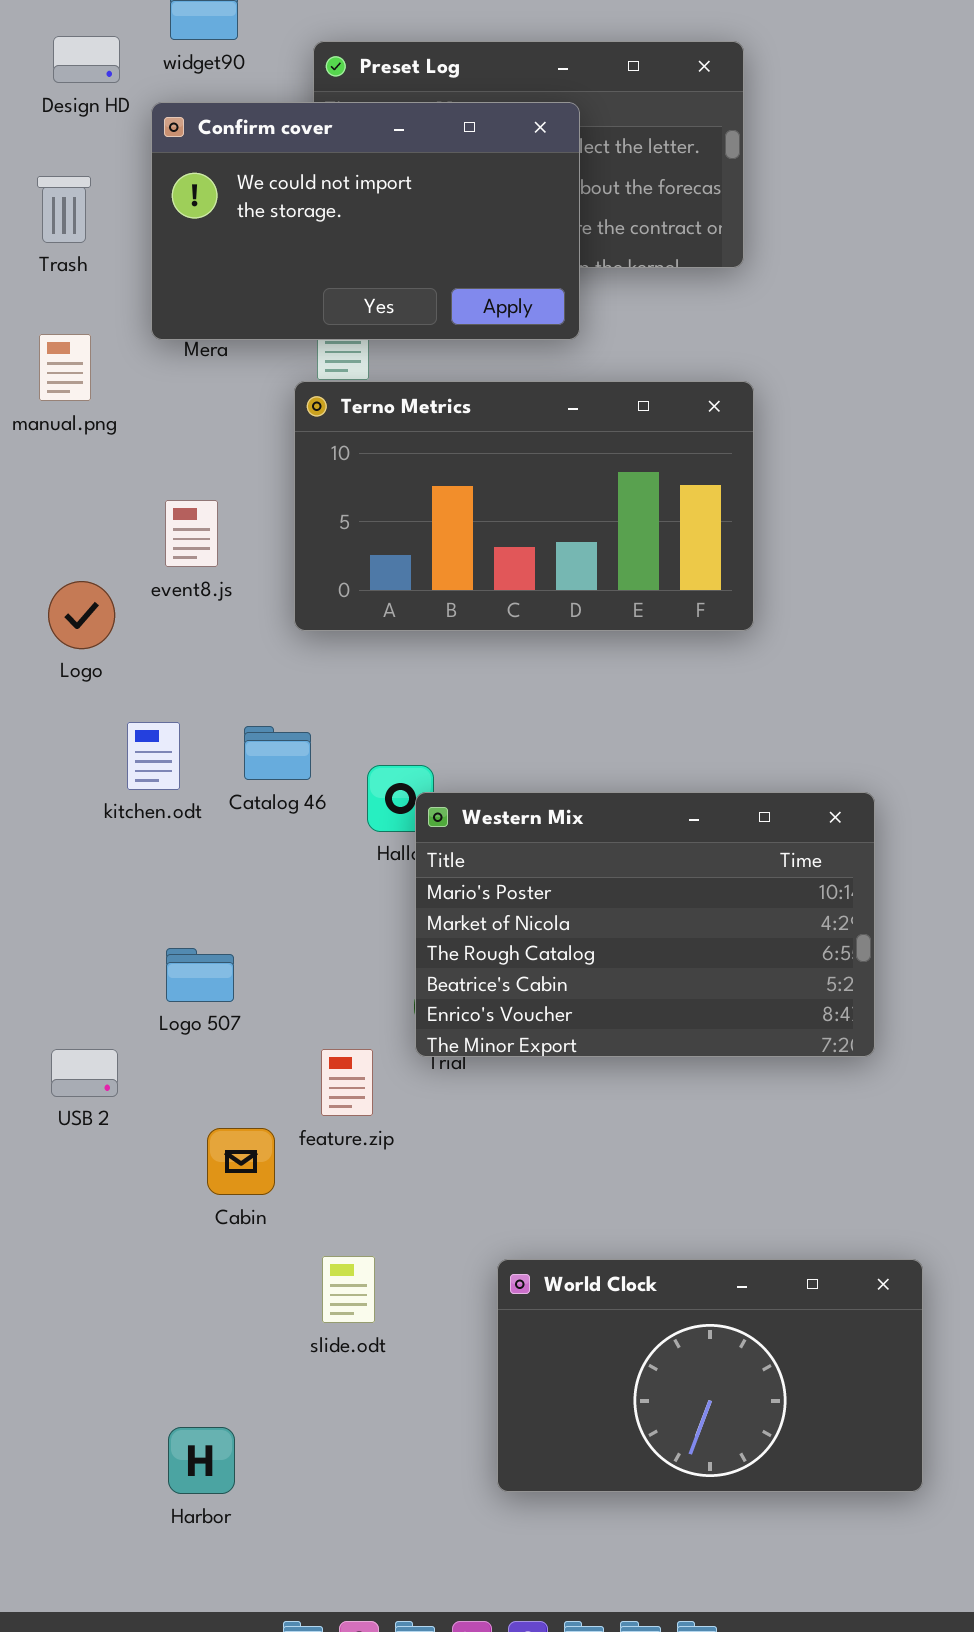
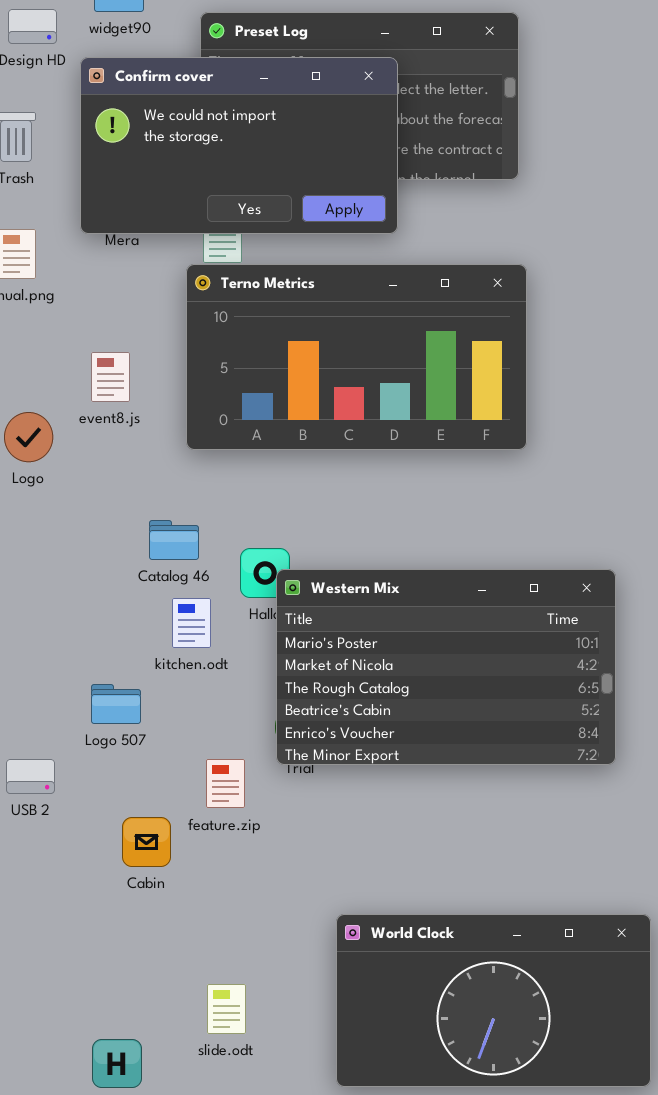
kitchen.odt: [127,722,180,790] -> [172,598,211,648], moved
slide.odt: [322,1256,375,1323] -> [207,984,246,1034], moved

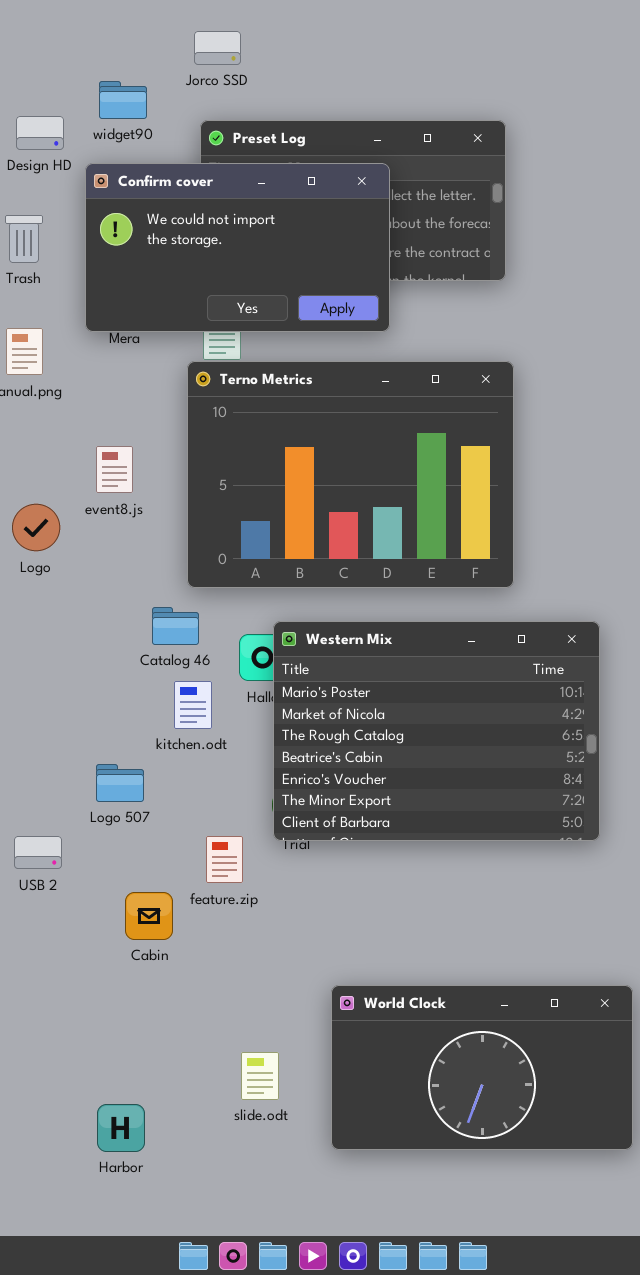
Terno Metrics: [186,264,527,450] -> [187,361,514,588], resized
Western Mix: [276,569,616,765] -> [273,621,600,841], resized
slide.odt: [207,984,246,1034] -> [241,1052,279,1100], moved

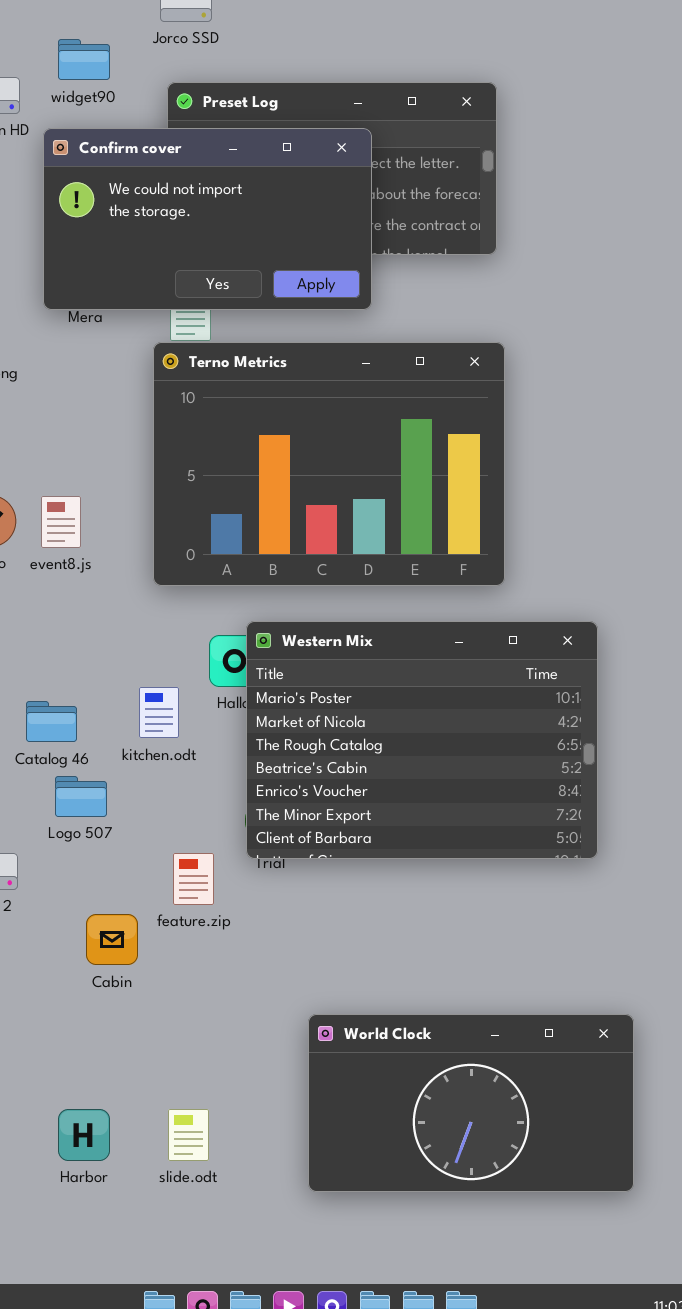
event8.js: [96,446,133,493] -> [41,496,81,548], moved
Catalog 46: [152,607,199,645] -> [26,701,77,742], moved
slide.odt: [241,1052,279,1100] -> [168,1109,209,1161], moved
Harbor: [97,1104,145,1152] -> [58,1109,110,1161], moved

